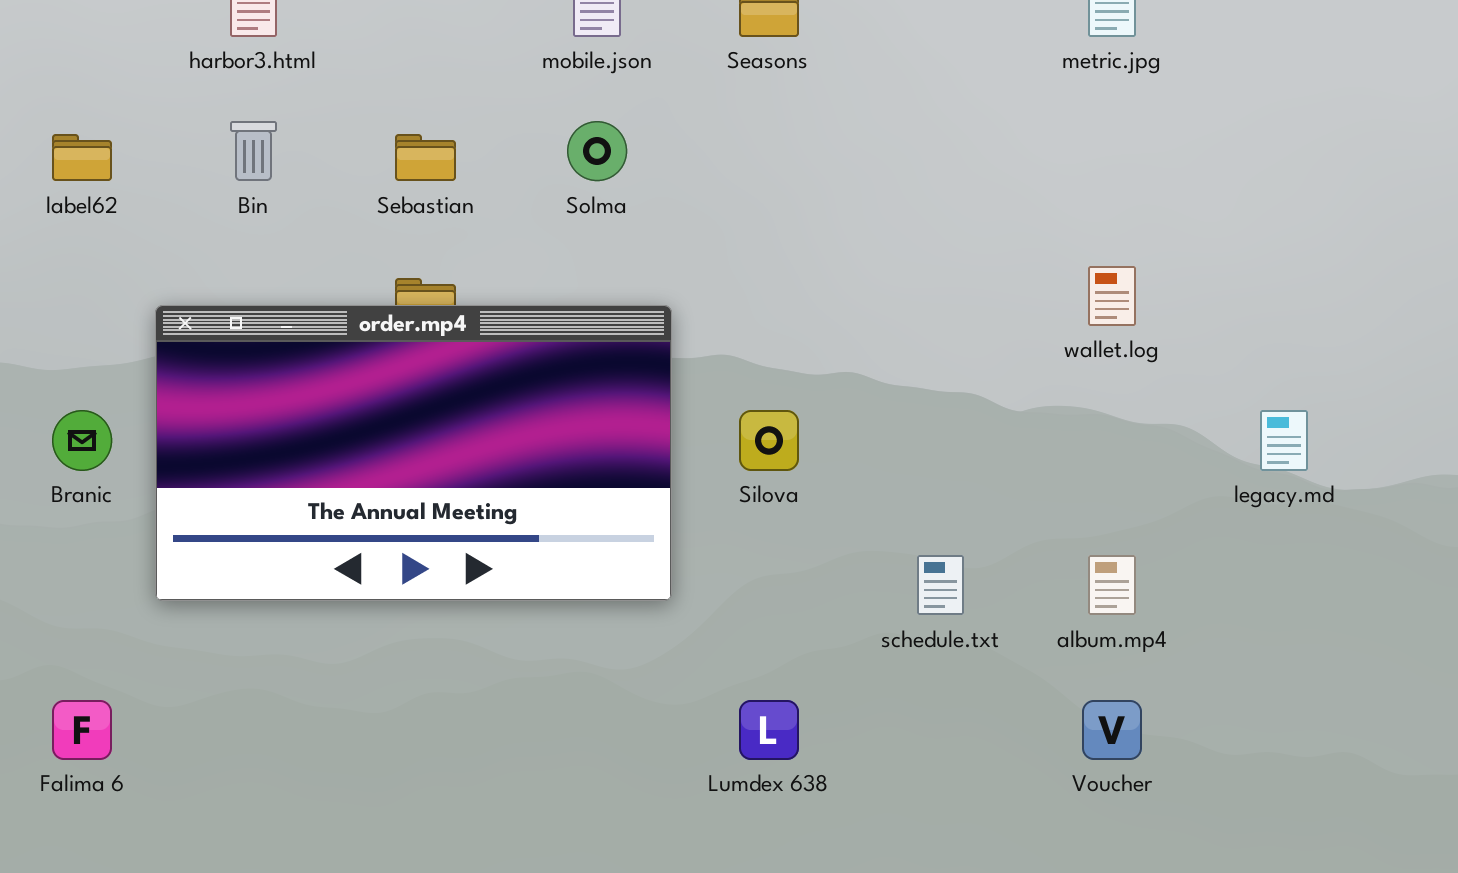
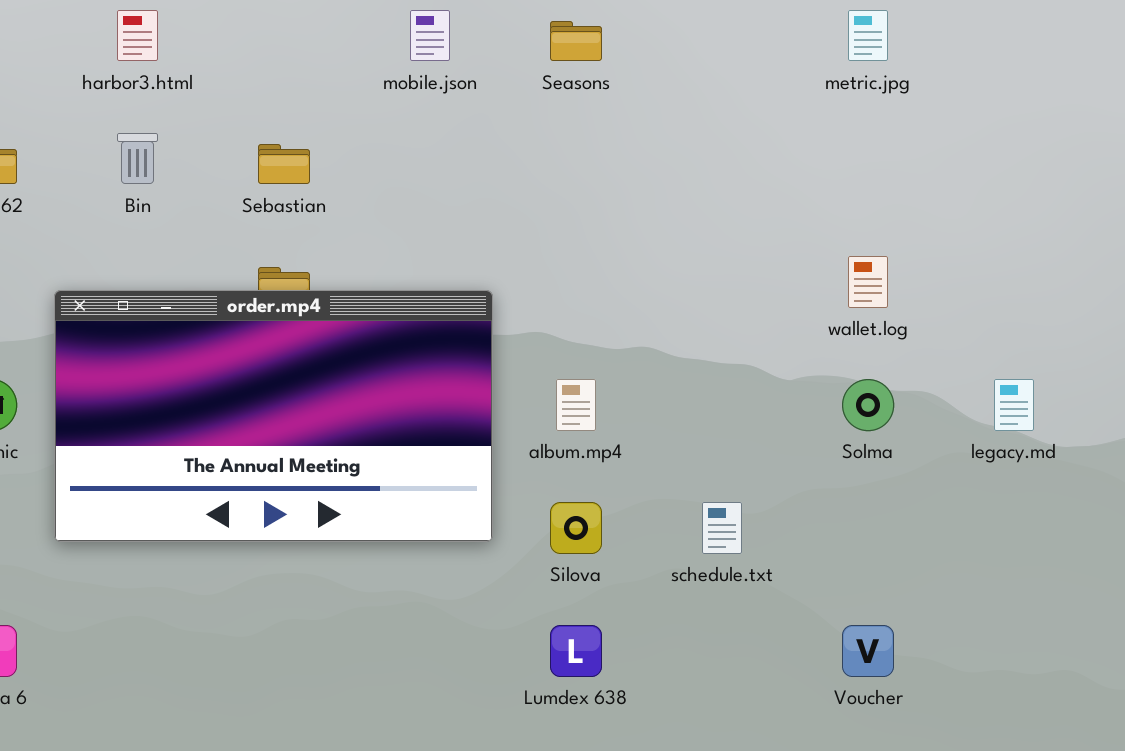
Solma: [567,121,627,181] -> [842,379,894,431], moved
Silova: [739,410,799,471] -> [550,502,602,554], moved
album.mp4: [1088,555,1136,615] -> [556,379,596,431], moved

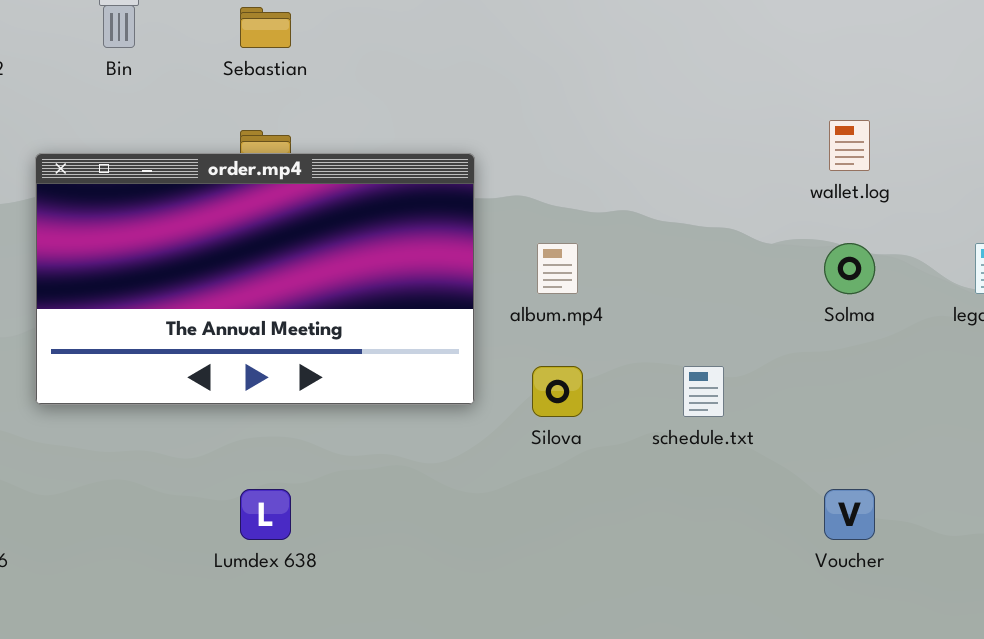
Lumdex 638: [550,625,602,677] -> [240,489,291,540], moved

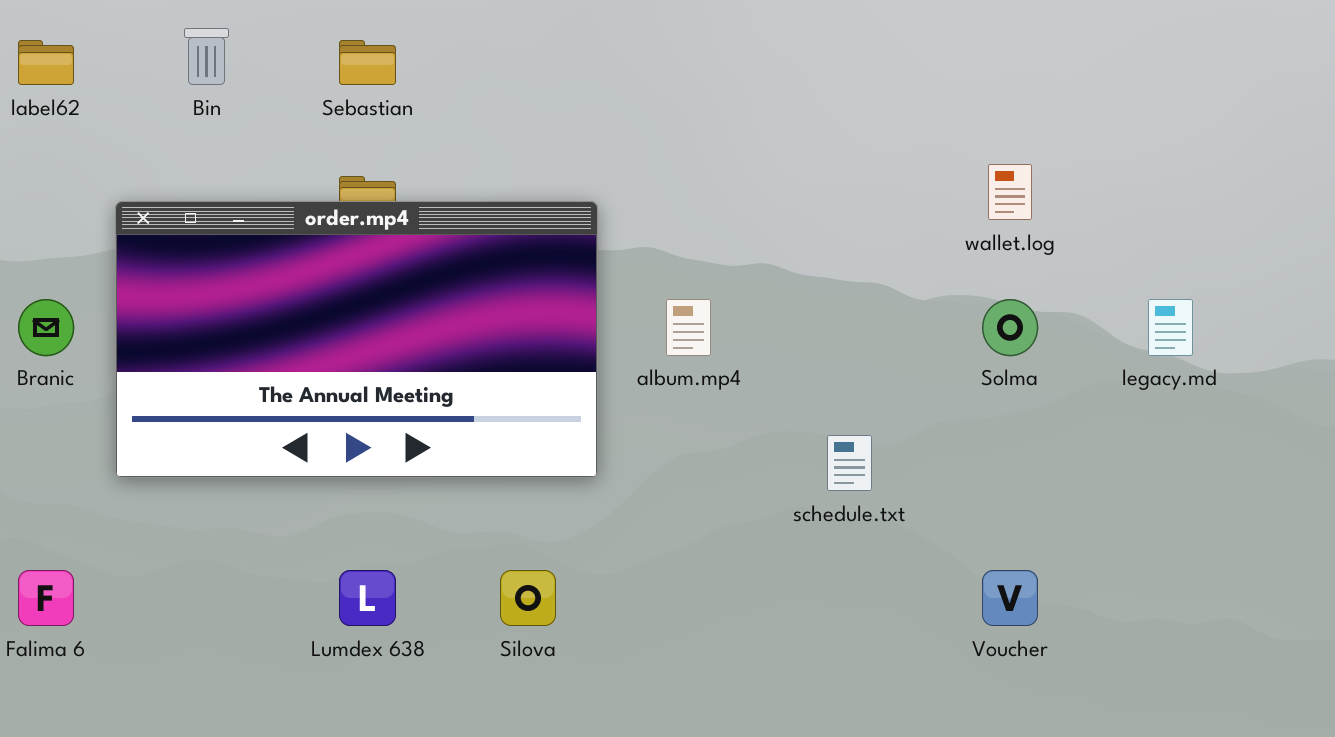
Silova: [532,366,583,417] -> [500,570,556,626], moved

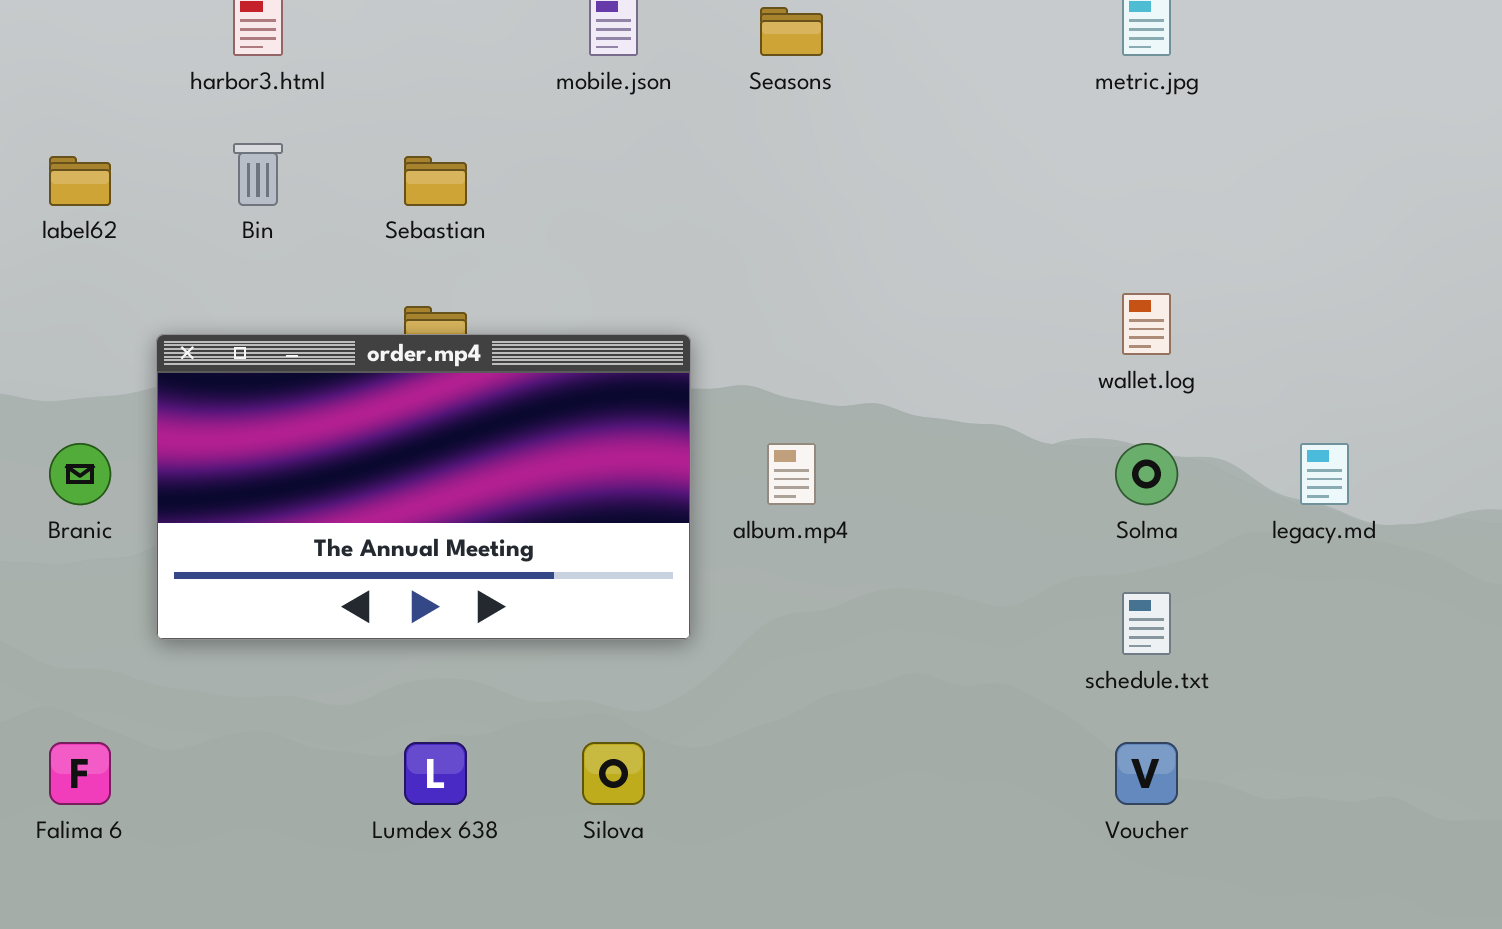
schedule.txt: [827,435,872,491] -> [1122,592,1171,655], moved

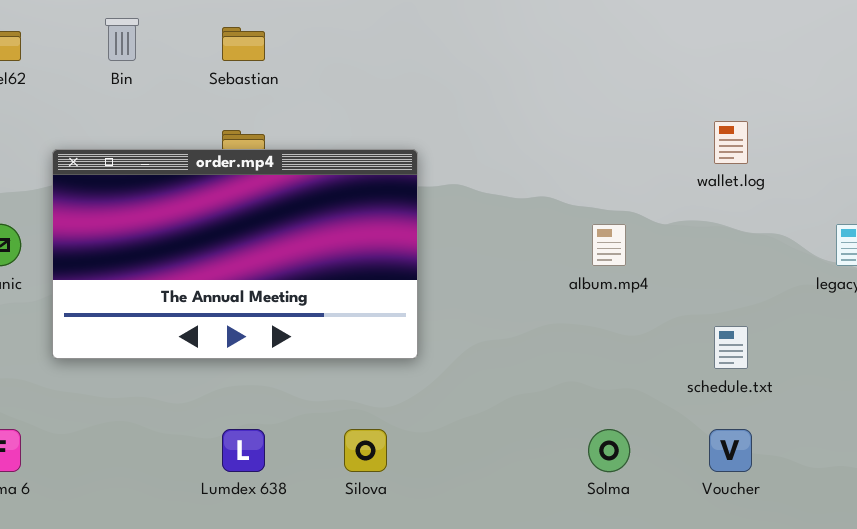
album.mp4: [767,443,816,505] -> [592,224,626,266], moved
Solma: [1115,443,1178,505] -> [588,429,630,472], moved

